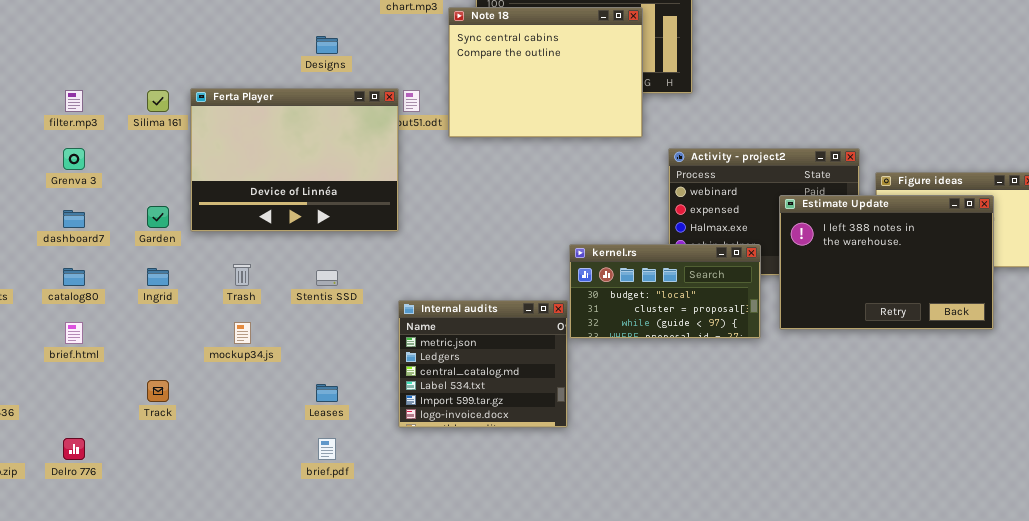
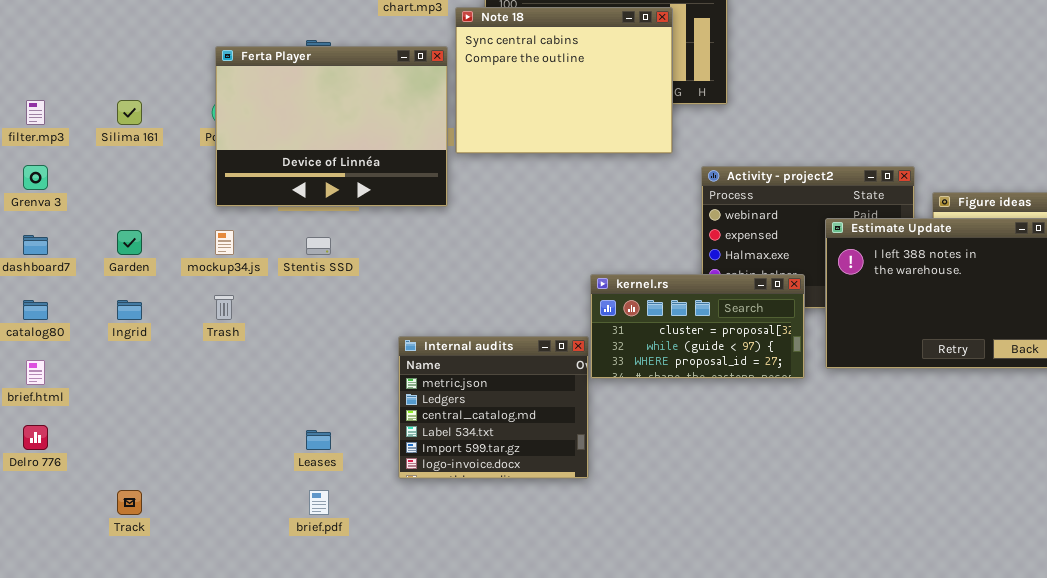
Ferta Player: [190,88,399,232] -> [215,46,448,207], moved
kernel.rs: [569,244,761,339] -> [590,274,805,379], scrolled down 1 row
Stentis SSD: [316,270,338,286] -> [306,237,331,255], moved
mockup34.js: [234,322,251,344] -> [215,230,234,255], moved
Track: [147,380,169,402] -> [117,490,142,515], moved
Delro 776: [63,438,85,460] -> [23,425,48,450], moved

